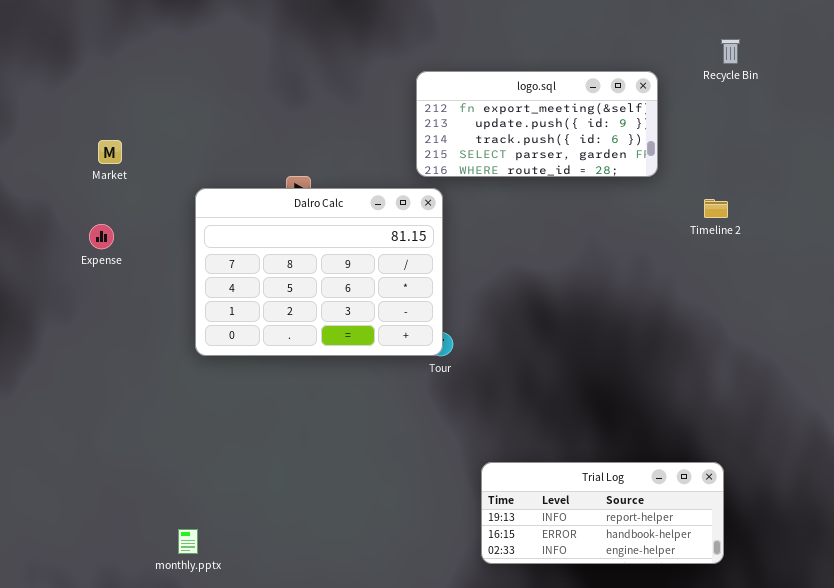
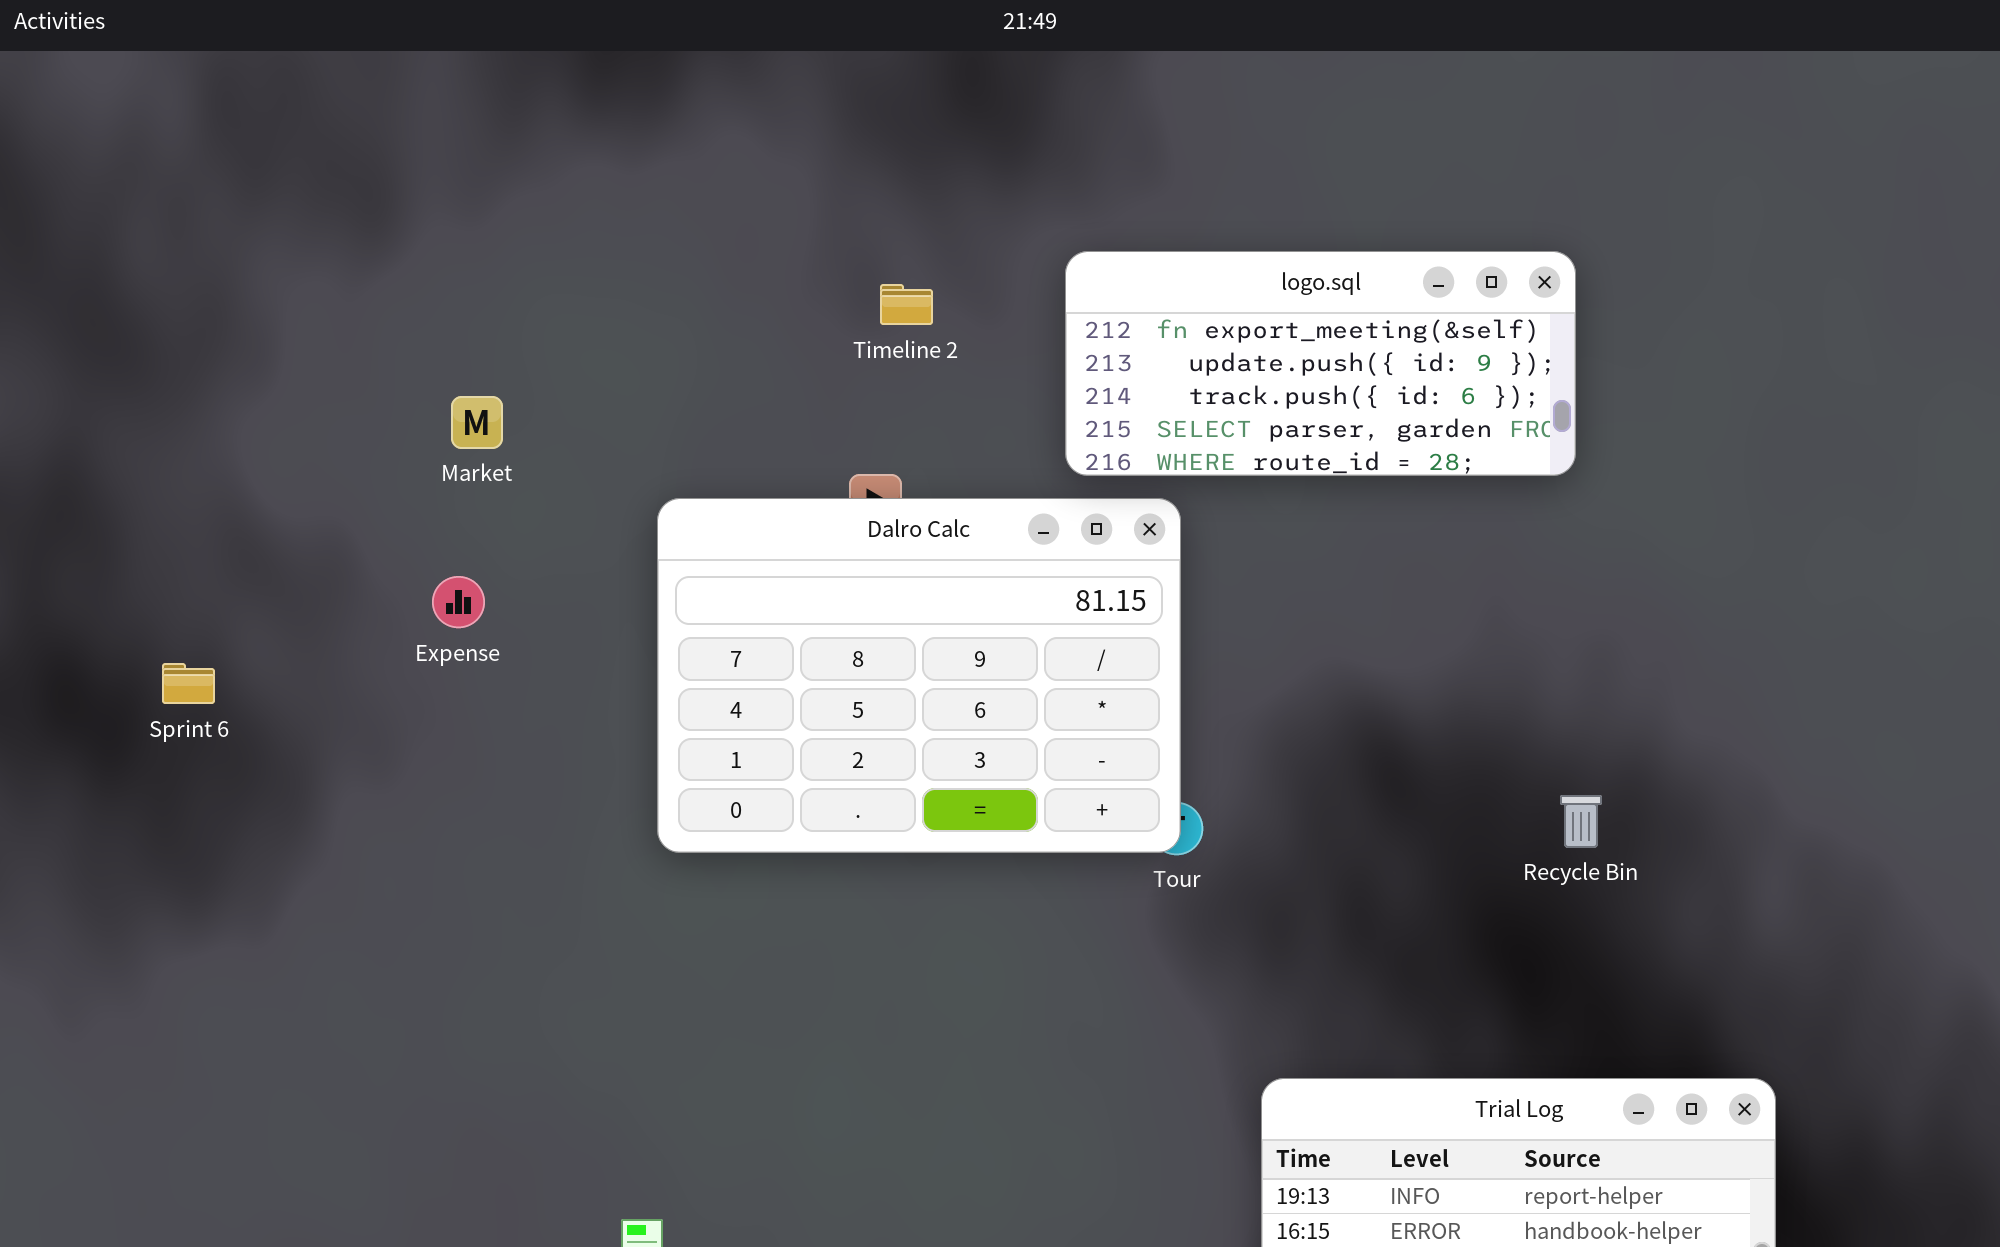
Recycle Bin: [721,39,740,64] -> [1560,795,1602,848], moved
logo.sql: [416,71,658,177] -> [1065,251,1576,476], moved
Timeline 2: [704,199,728,218] -> [880,284,933,325], moved

